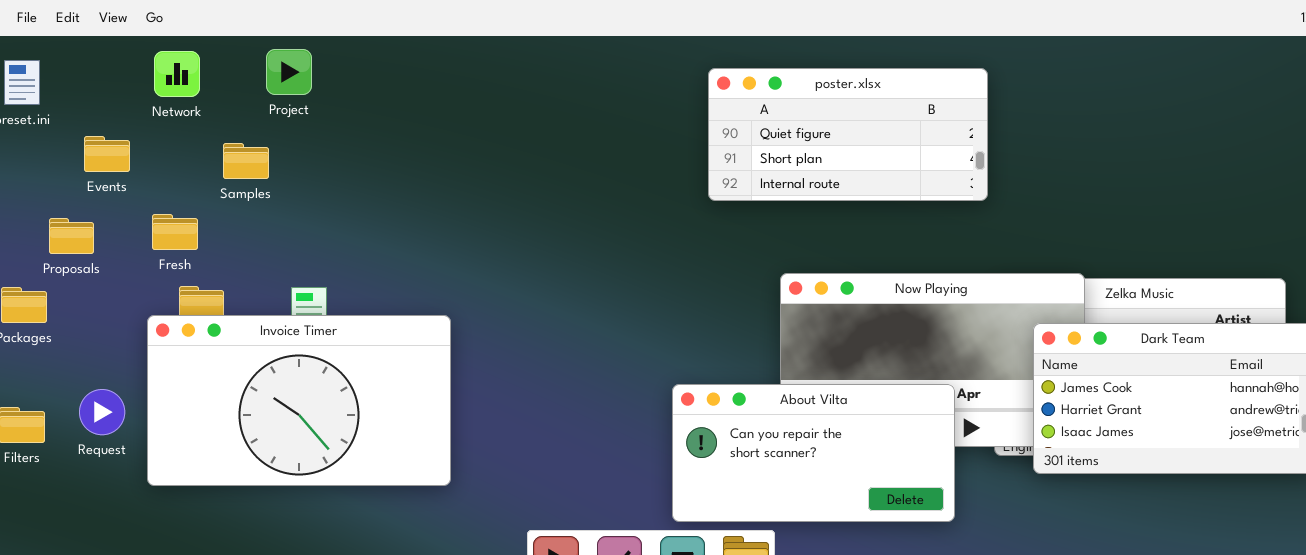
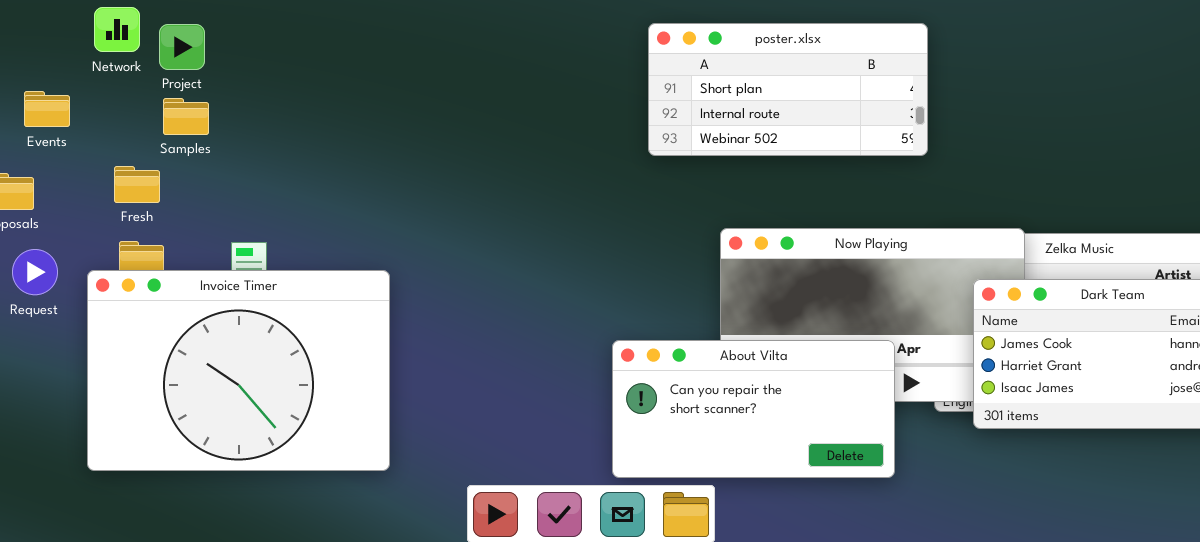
Project: [266,49,312,95] -> [159,24,205,70], moved
poster.xlsx: [708,68,988,201] -> [648,23,928,156], scrolled down 1 row
Fresh: [152,214,198,250] -> [114,166,160,203], moved
Invoice Timer: [147,315,451,486] -> [87,270,390,471], resized
Request: [79,389,125,435] -> [12,249,58,295], moved

